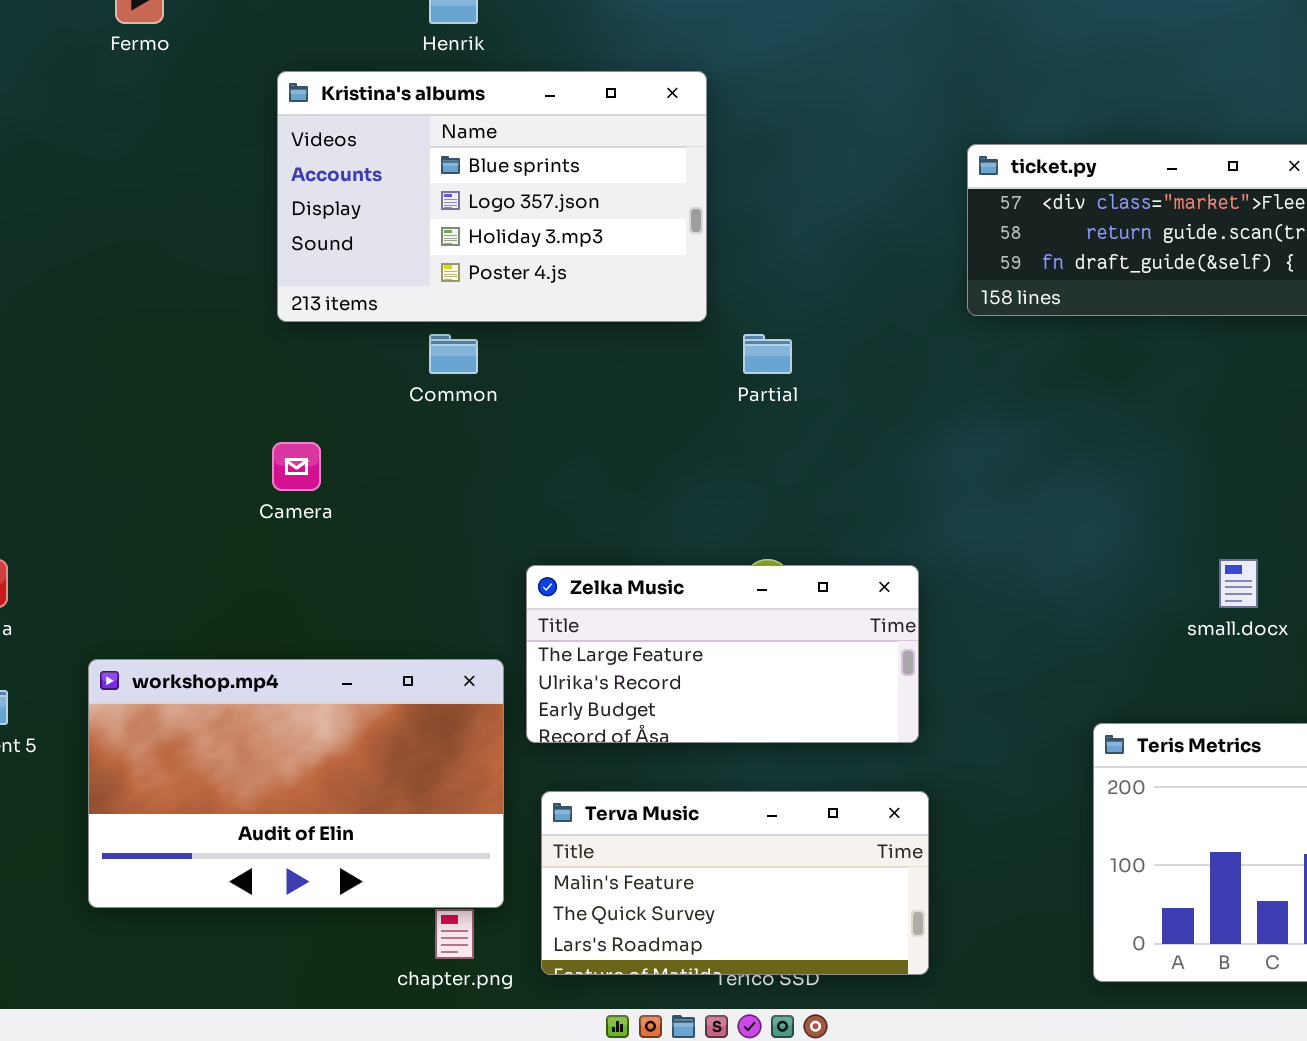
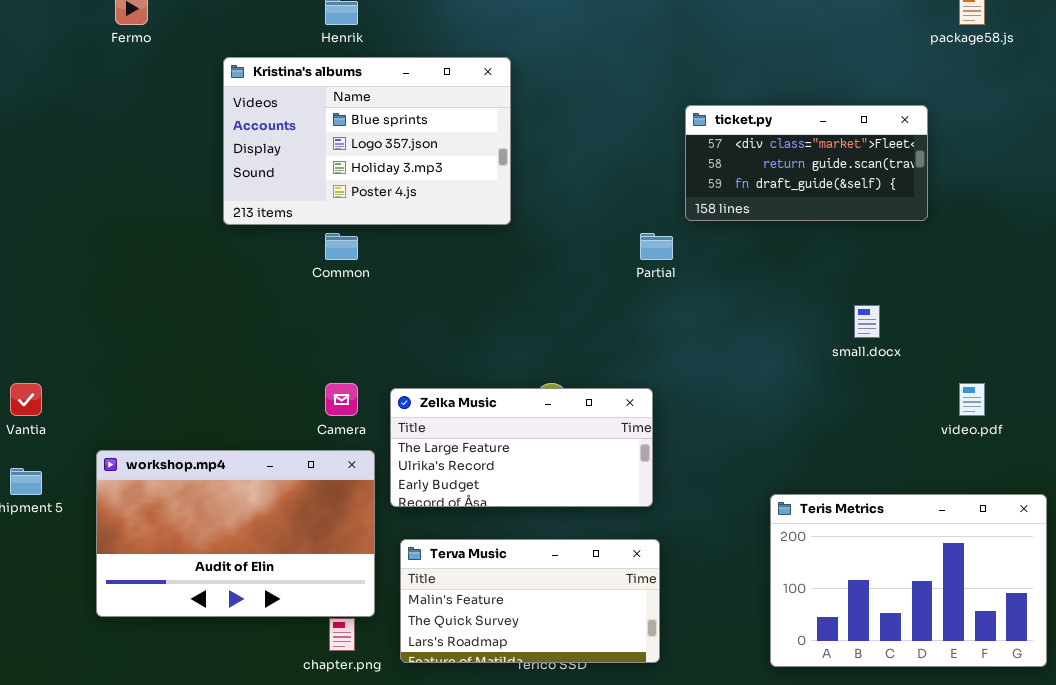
Partial: [743,334,792,374] -> [640,233,673,260], moved
Camera: [272,442,321,491] -> [325,383,358,416], moved
small.docx: [1219,559,1258,608] -> [854,305,880,338], moved

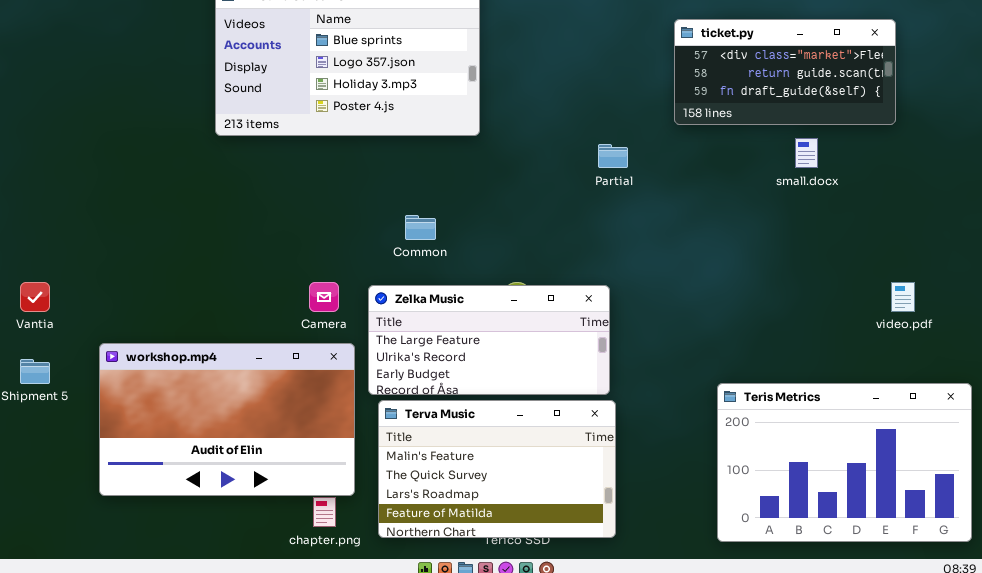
ticket.py: [685,105,928,221] -> [674,19,896,125], moved
Common: [325,233,358,260] -> [405,215,436,240], moved
small.docx: [854,305,880,338] -> [795,138,818,168], moved
Terva Music: [400,539,660,663] -> [378,400,616,538], resized

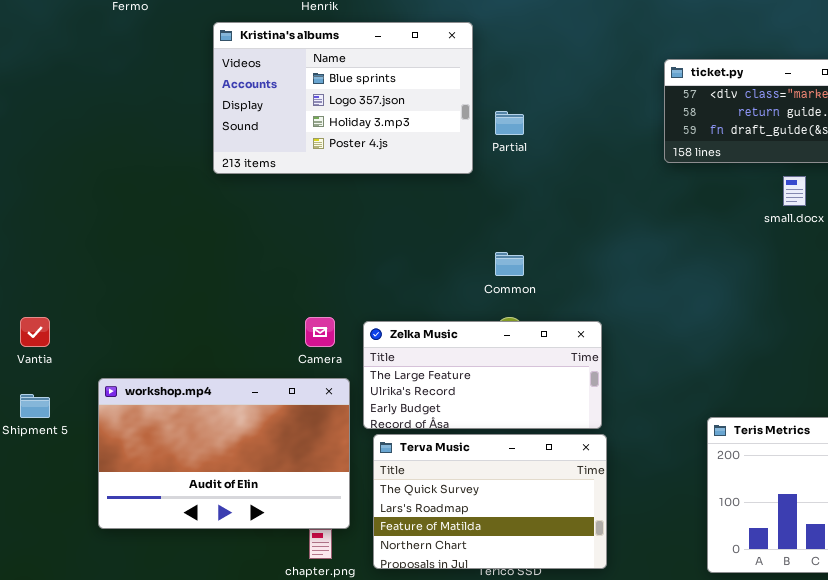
Partial: [598,144,628,168] -> [495,111,524,135], moved
Common: [405,215,436,240] -> [495,252,524,276], moved
Terva Music: [378,400,616,538] -> [373,434,607,569], scrolled down 1 row

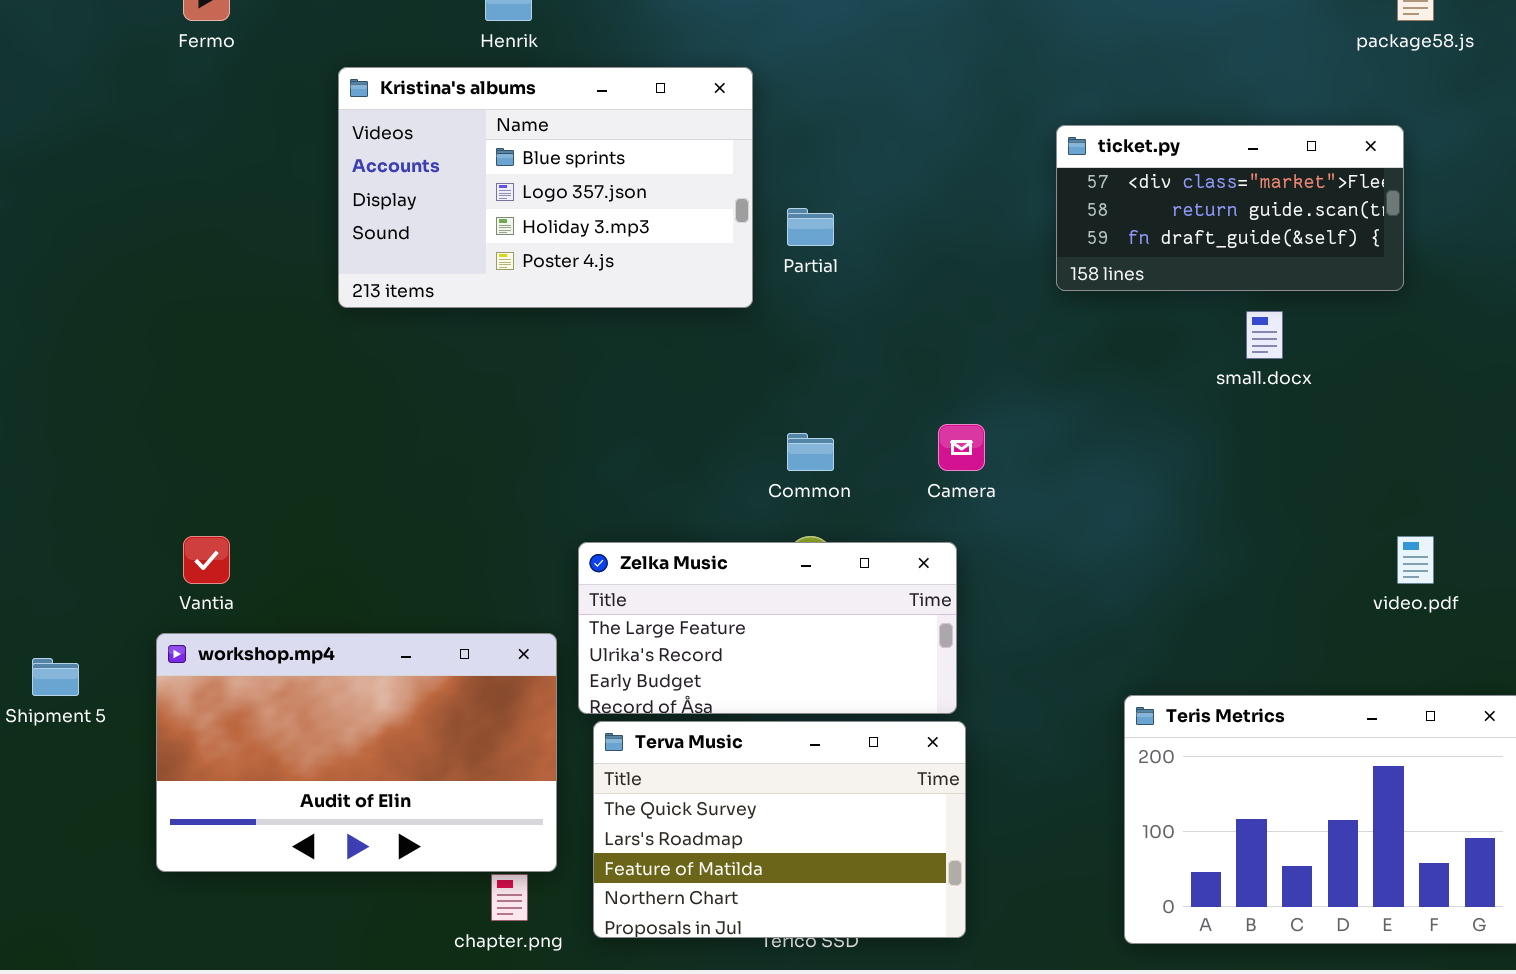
Vantia: [20,317,50,347] -> [183,536,230,584], moved
Camera: [305,317,335,347] -> [938,424,985,471], moved

